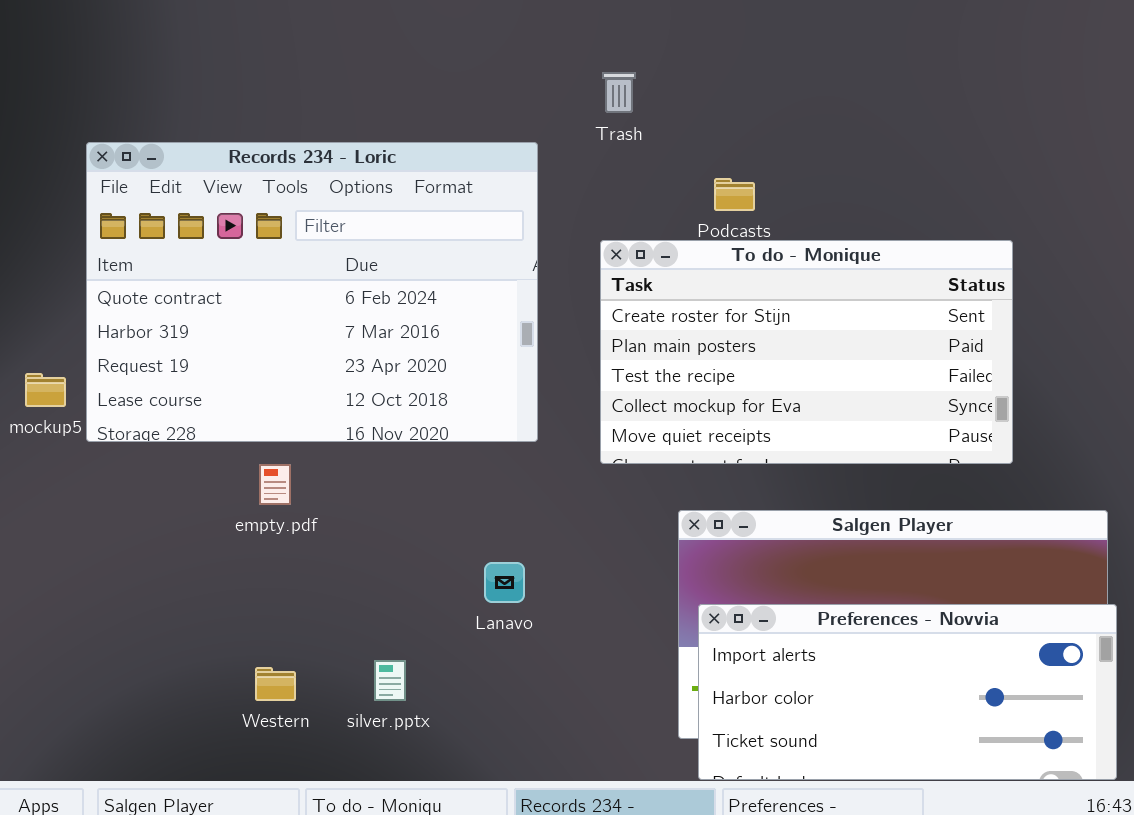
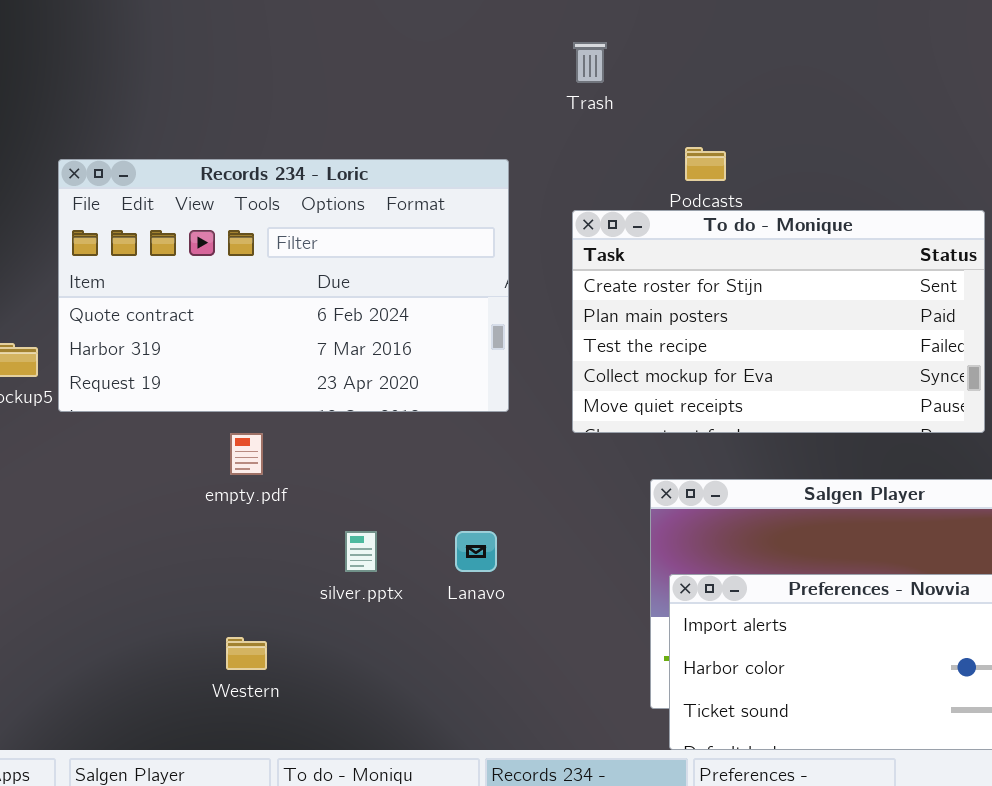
Records 234 - Loric: [86,142,538,442] -> [58,159,509,412], resized
silver.pptx: [374,660,406,701] -> [345,531,377,572], moved

